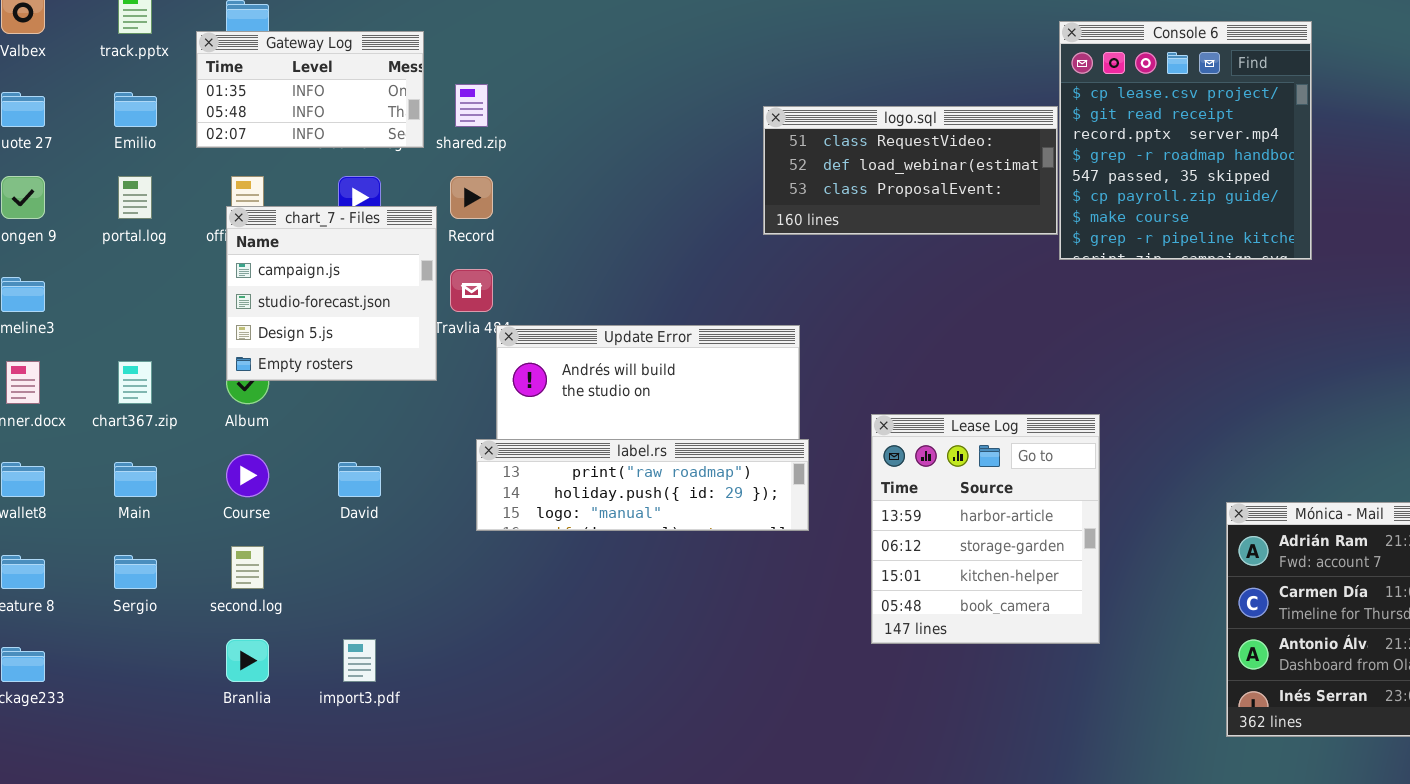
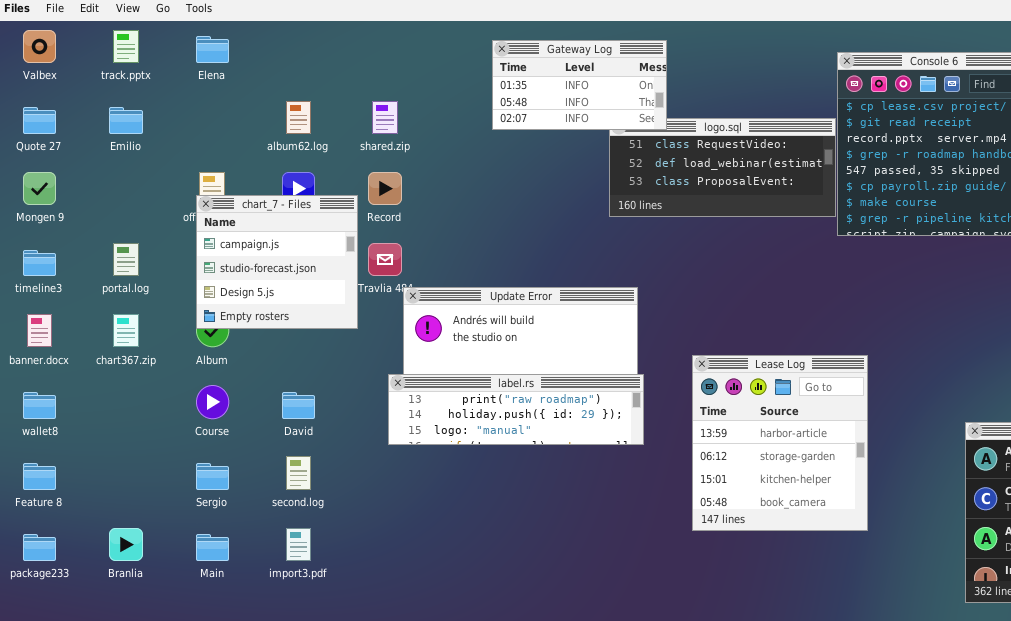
Gateway Log: [196,31,424,148] -> [492,40,667,130], moved
portal.log: [118,176,152,219] -> [113,243,139,276], moved
Main: [114,462,157,497] -> [196,534,229,561], moved
second.log: [231,546,264,589] -> [286,456,311,490], moved
Sergio: [114,555,157,589] -> [196,463,229,490], moved
Branlia: [226,639,269,682] -> [109,528,143,561], moved

